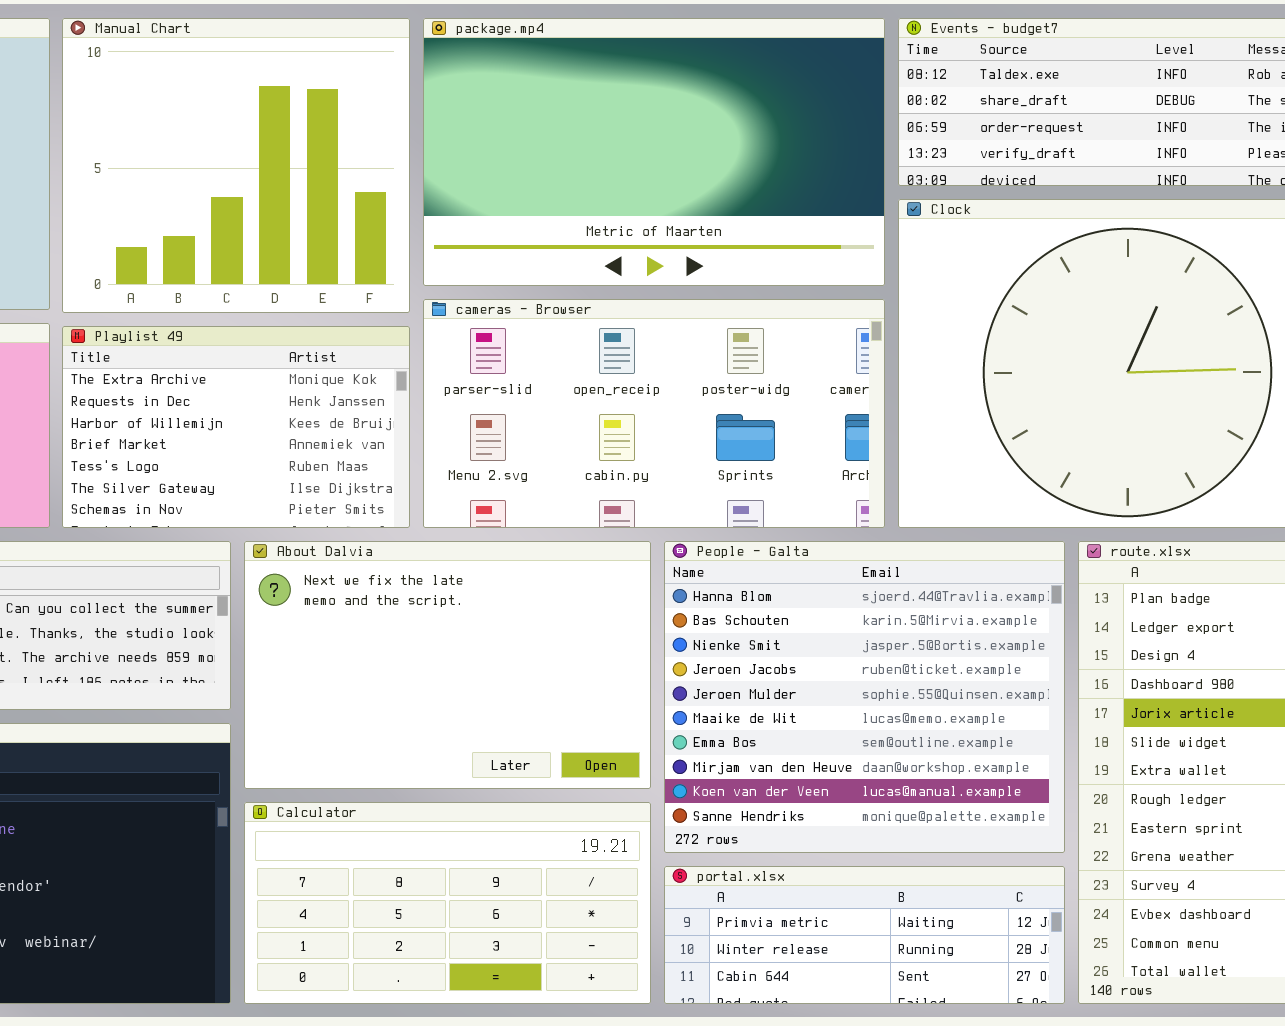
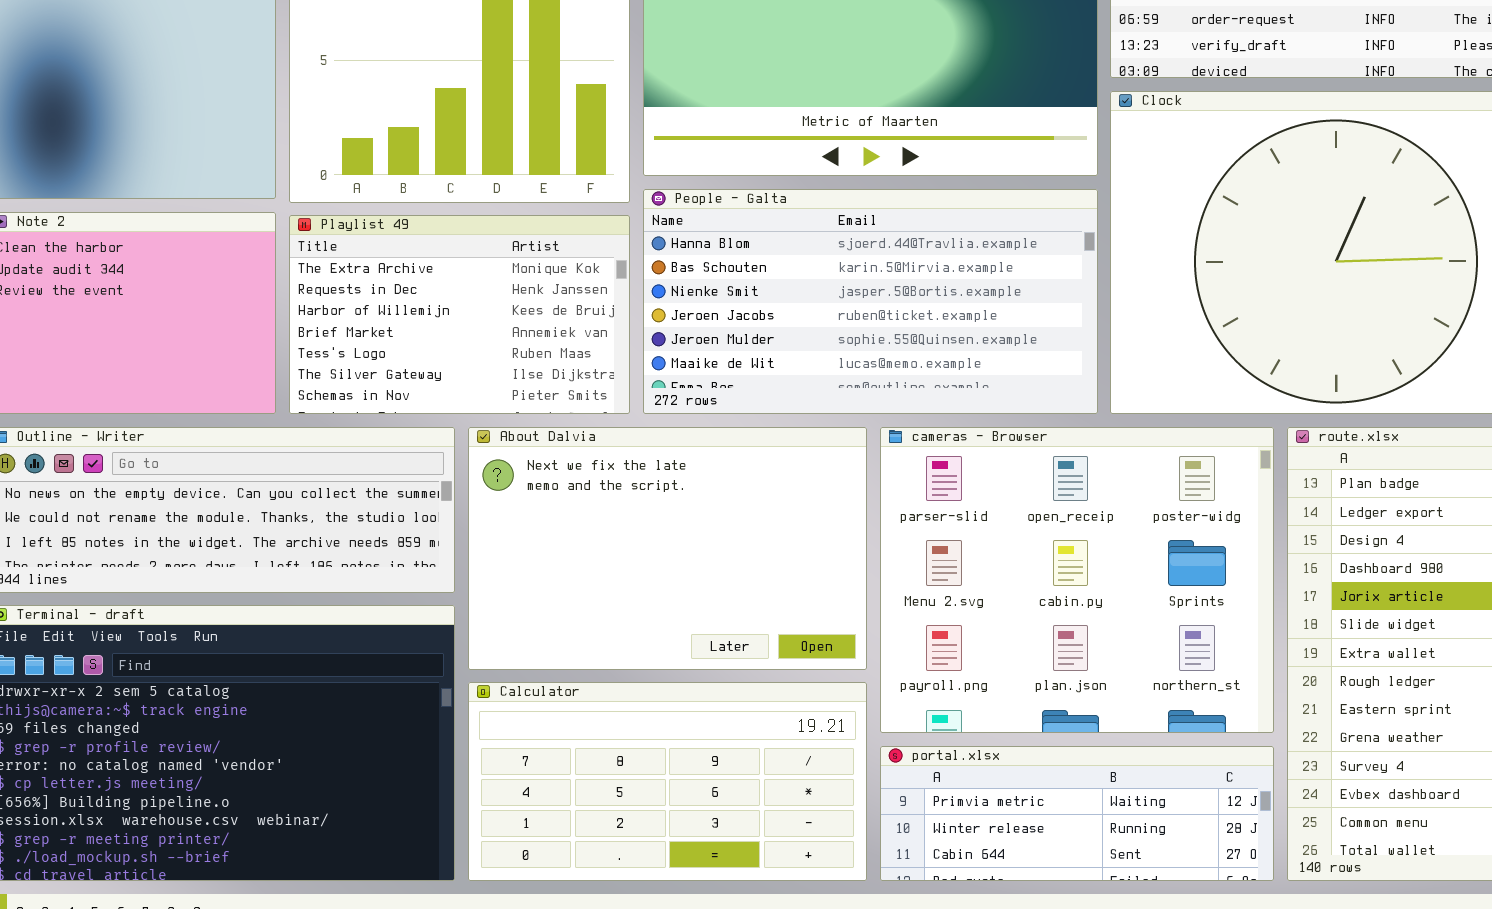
cameras - Browser: [423,299,885,528] -> [880,427,1274,733], moved, resized
People - Galta: [664,541,1065,853] -> [643,189,1098,414], moved, resized

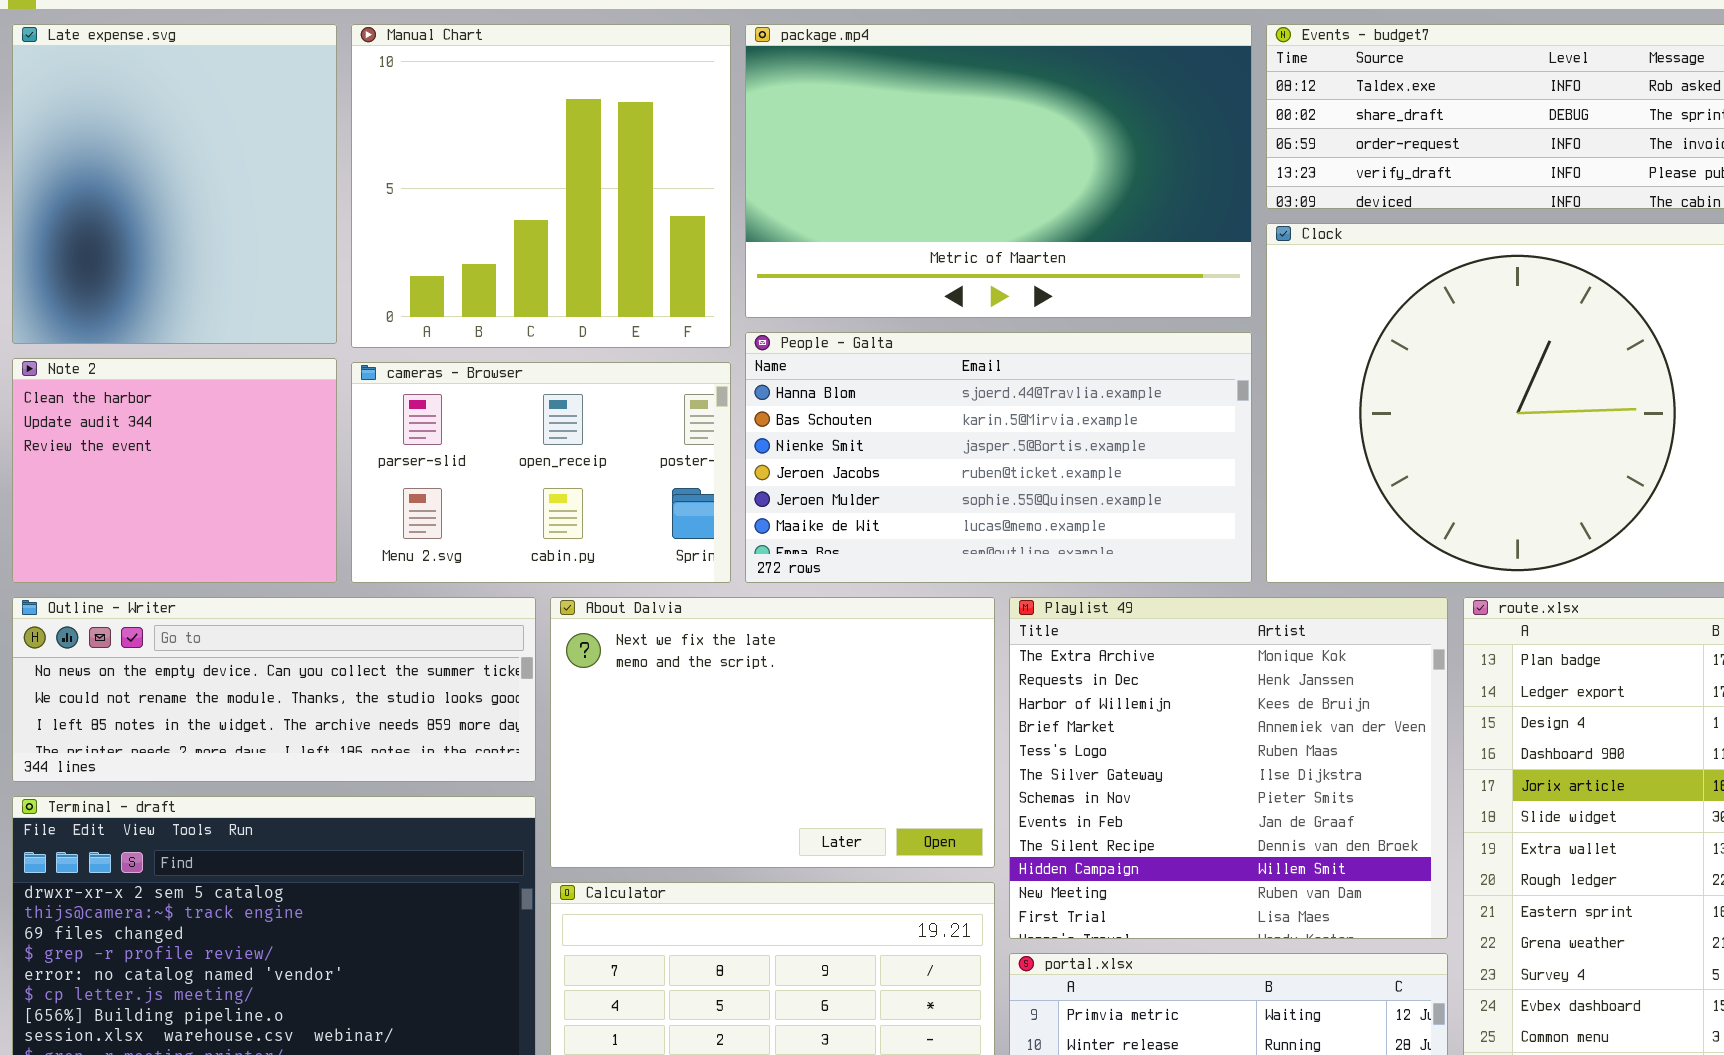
Playlist 49: [289,215,630,414] -> [1009,597,1448,939], moved, resized
cameras - Browser: [880,427,1274,733] -> [351,362,731,583], moved, resized

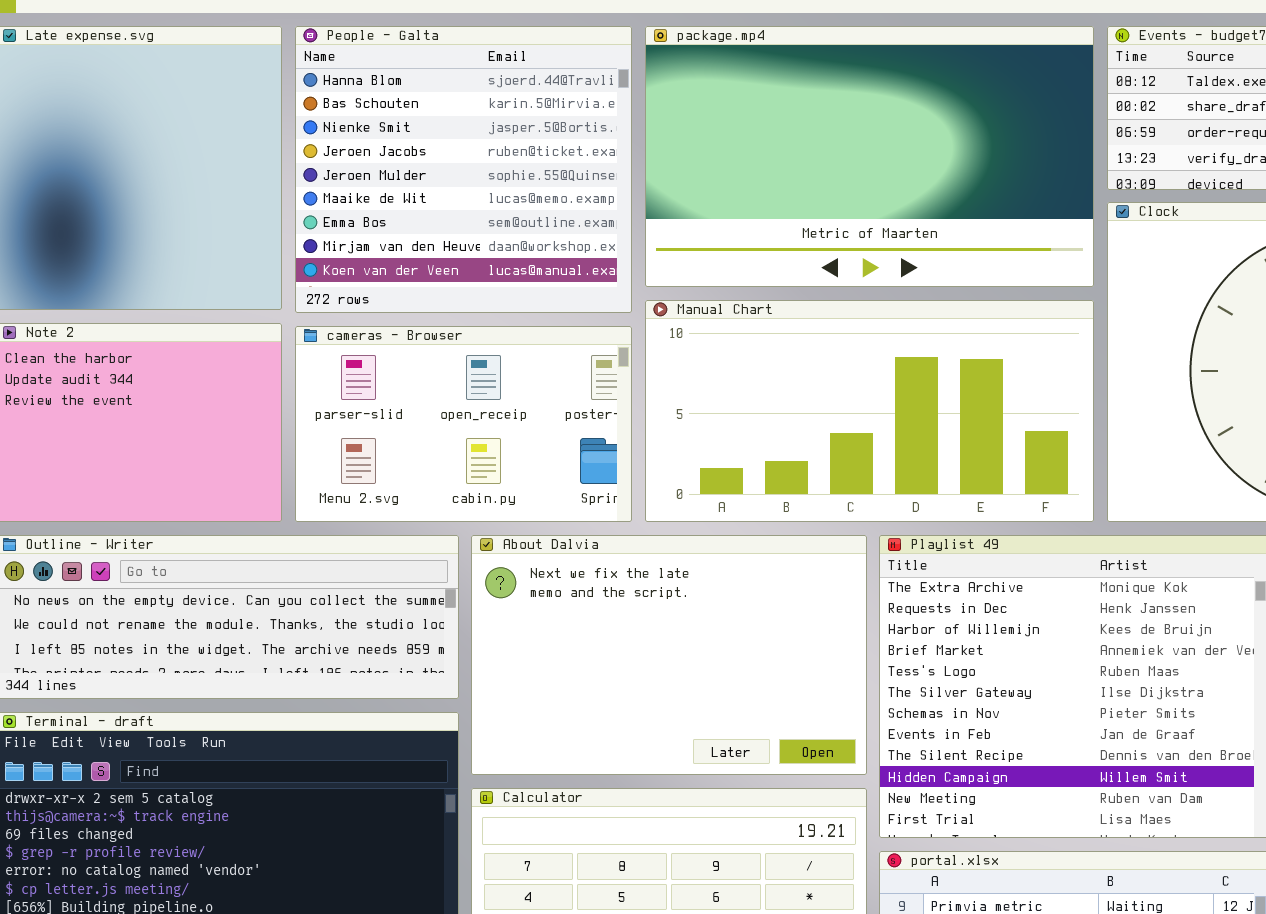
Manual Chart: [351,24,731,348] -> [645,300,1094,522], moved, resized
People - Galta: [745,332,1252,583] -> [295,26,632,313], moved, resized

